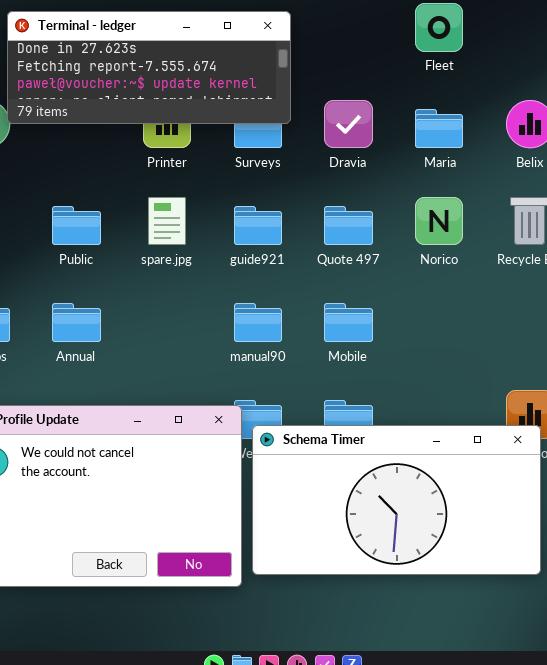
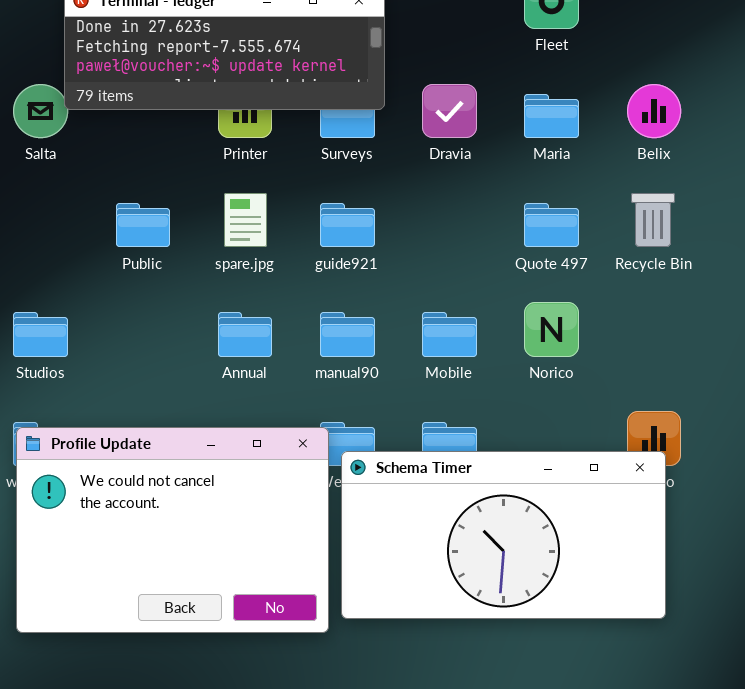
Norico: [415,197,463,245] -> [524,302,579,357], moved
Quote 497: [324,206,373,245] -> [524,203,579,247], moved
Annual: [52,303,101,342] -> [218,312,272,357], moved

